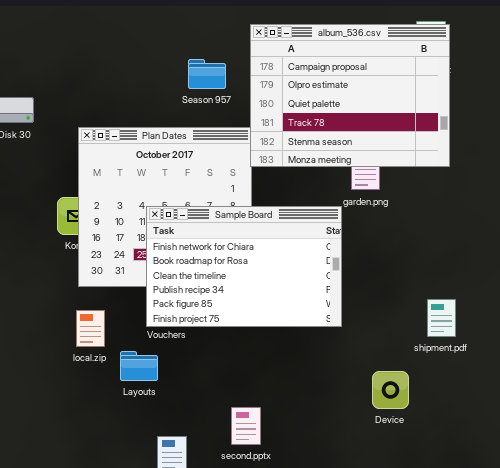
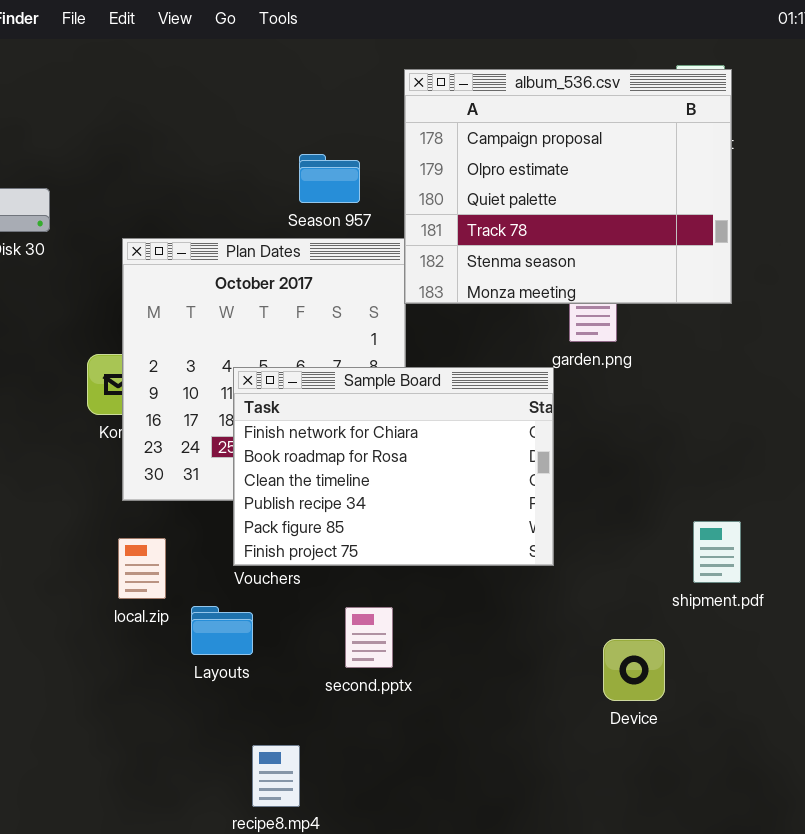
Season 957: [188,59,226,89] -> [299,154,360,203], moved
second.pptx: [231,407,261,445] -> [345,607,393,668], moved

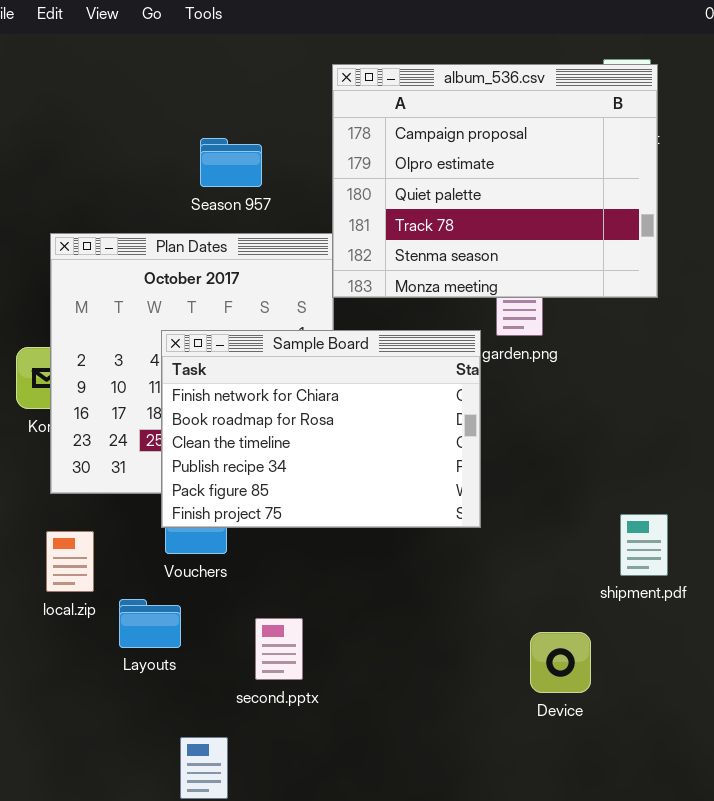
Season 957: [299,154,360,203] -> [200,138,262,187], moved
Sample Board: [233,367,554,566] -> [161,330,481,528], moved
second.pptx: [345,607,393,668] -> [255,618,303,680], moved

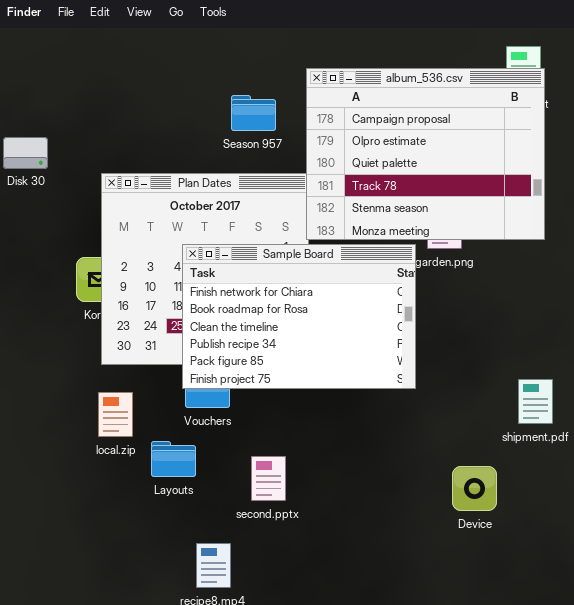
album_536.csv: [332,64,658,298] -> [306,68,545,240], moved
Season 957: [200,138,262,187] -> [231,95,276,131], moved

